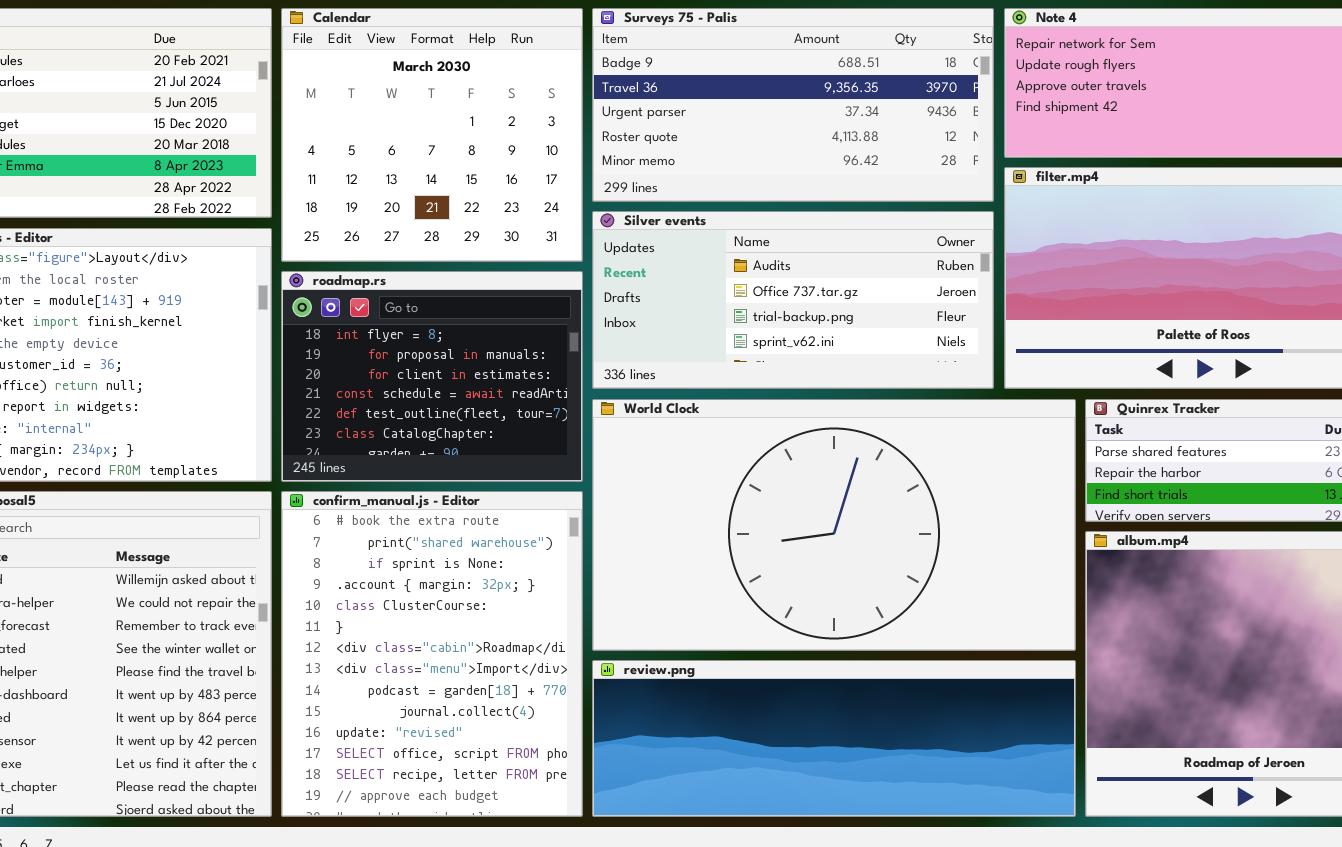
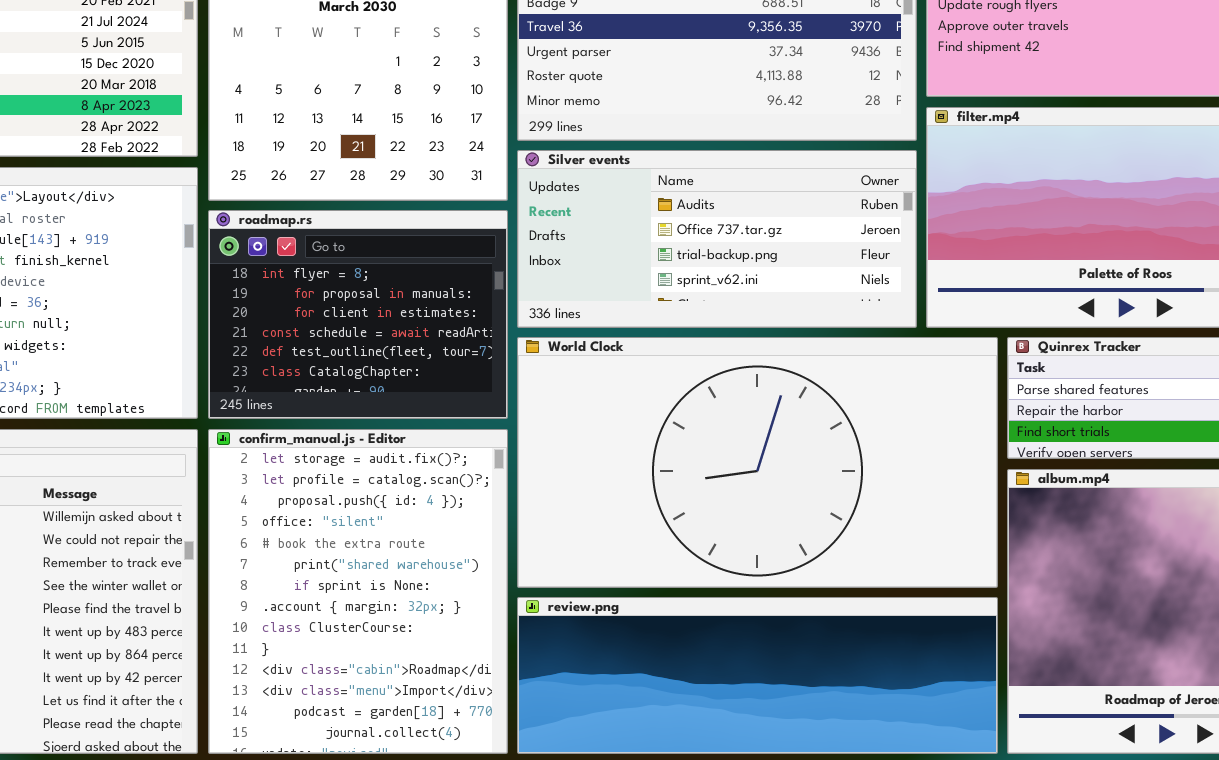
confirm_manual.js - Editor: [281,491,583,817] -> [208,429,508,754], scrolled up 4 rows

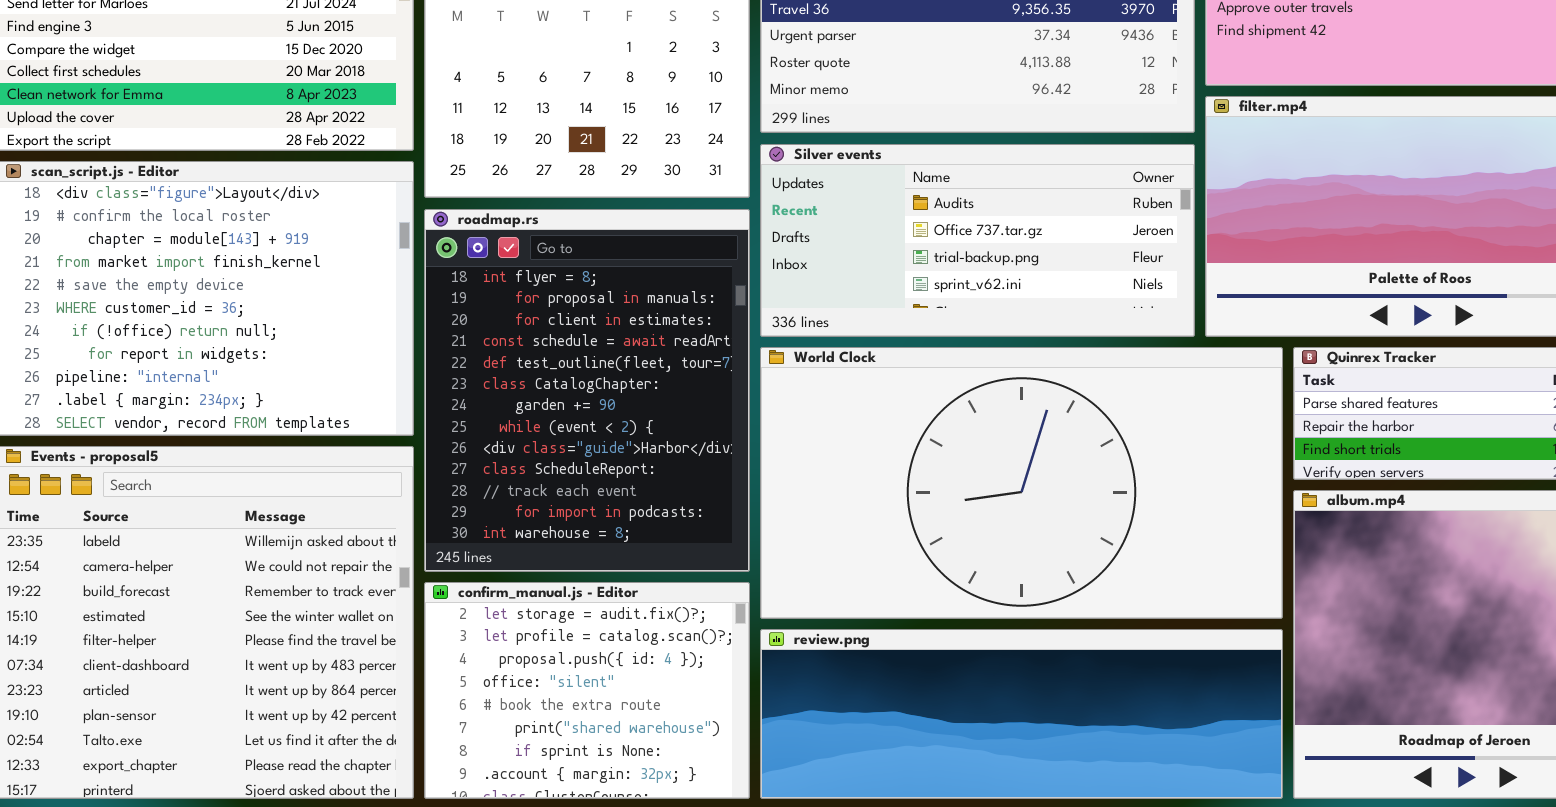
roadmap.rs: [208,210,508,419] -> [424,209,750,572], resized
confirm_manual.js - Editor: [208,429,508,754] -> [424,582,750,799], resized

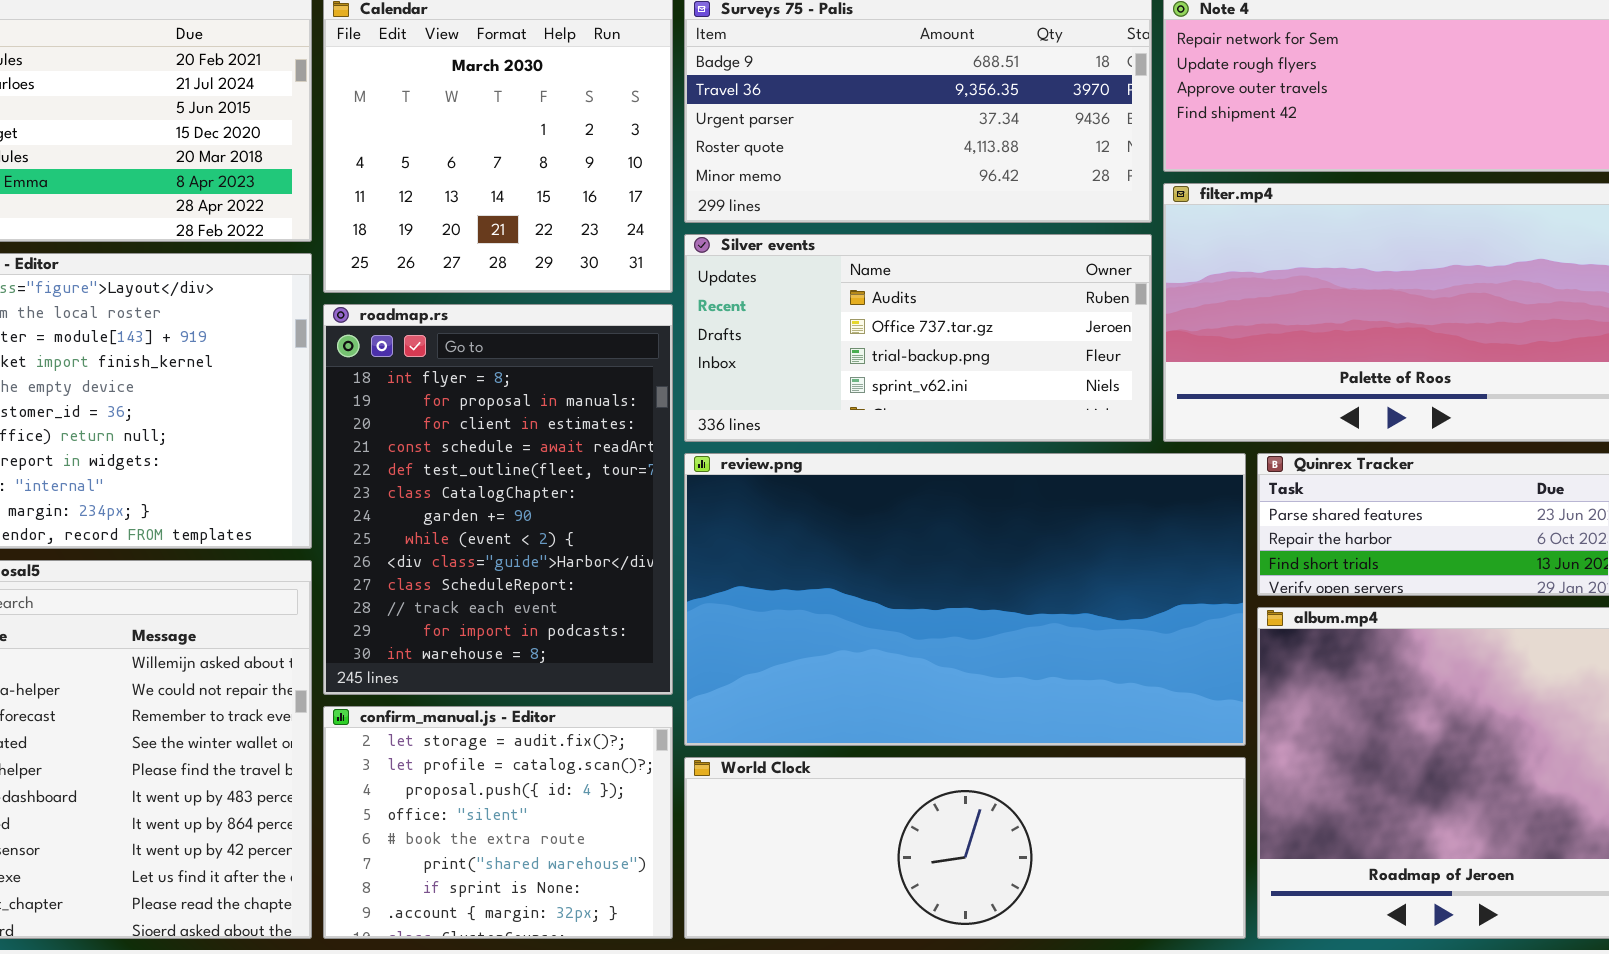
World Clock: [760,347,1283,619] -> [684,757,1246,939], moved, resized
review.png: [760,629,1283,799] -> [684,453,1246,746], moved, resized

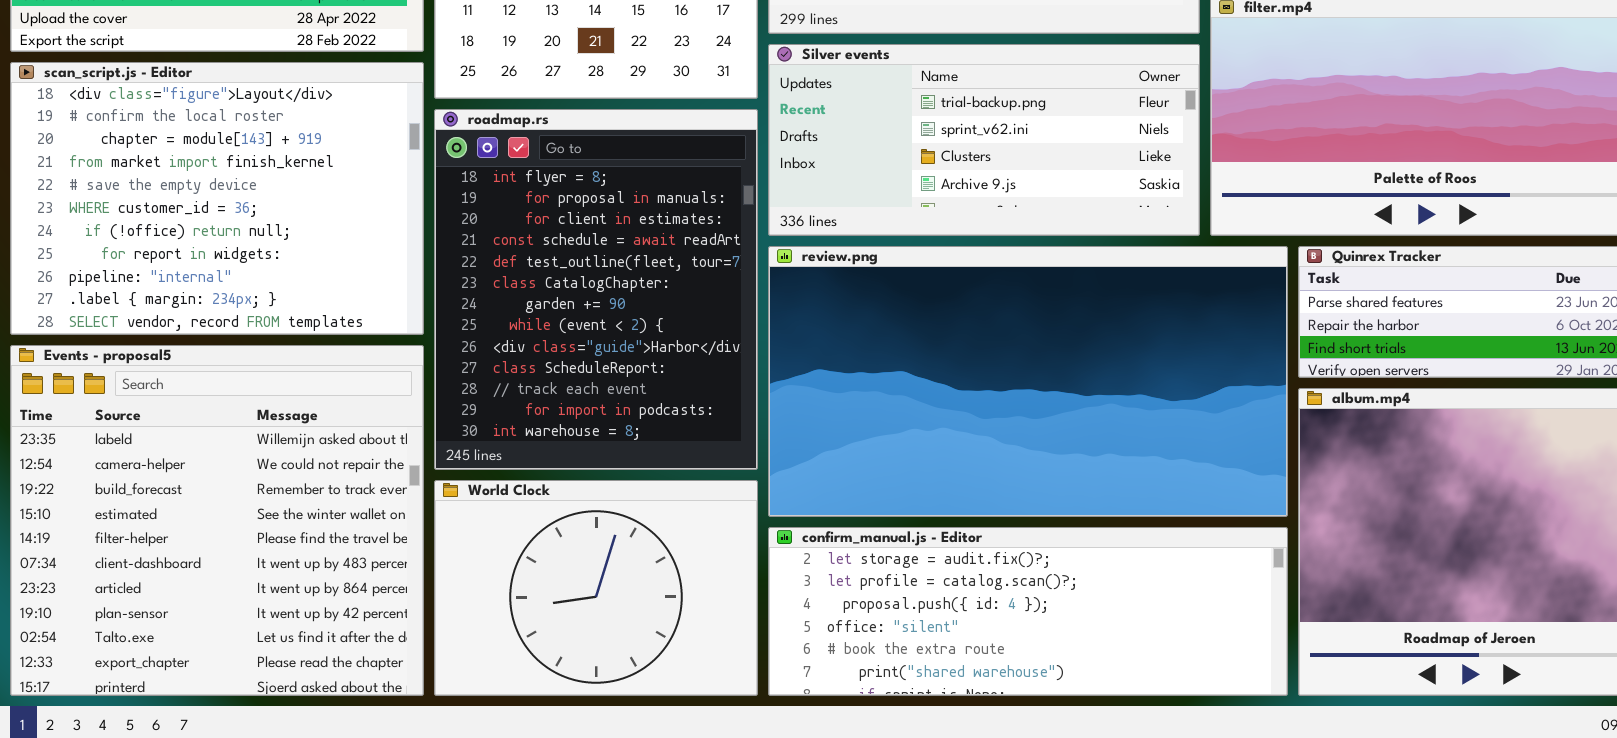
Silver events: [684,234,1152,442] -> [768,44,1200,236], scrolled down 2 rows
confirm_manual.js - Editor: [323,706,673,939] -> [768,527,1288,696], moved, resized
World Clock: [684,757,1246,939] -> [434,480,758,696], moved, resized

